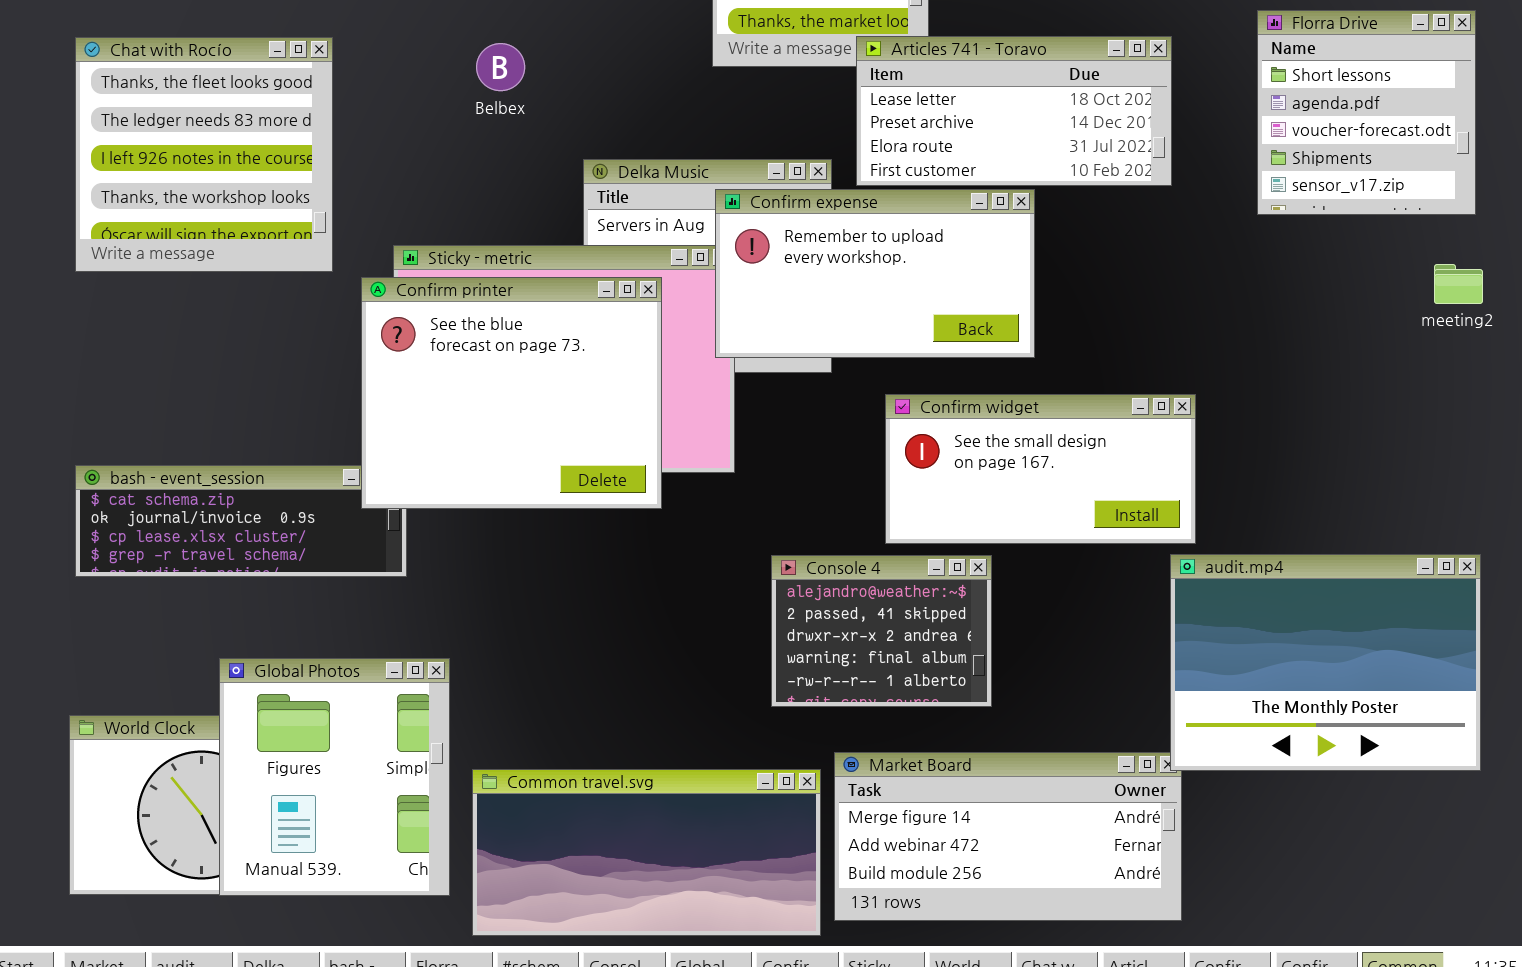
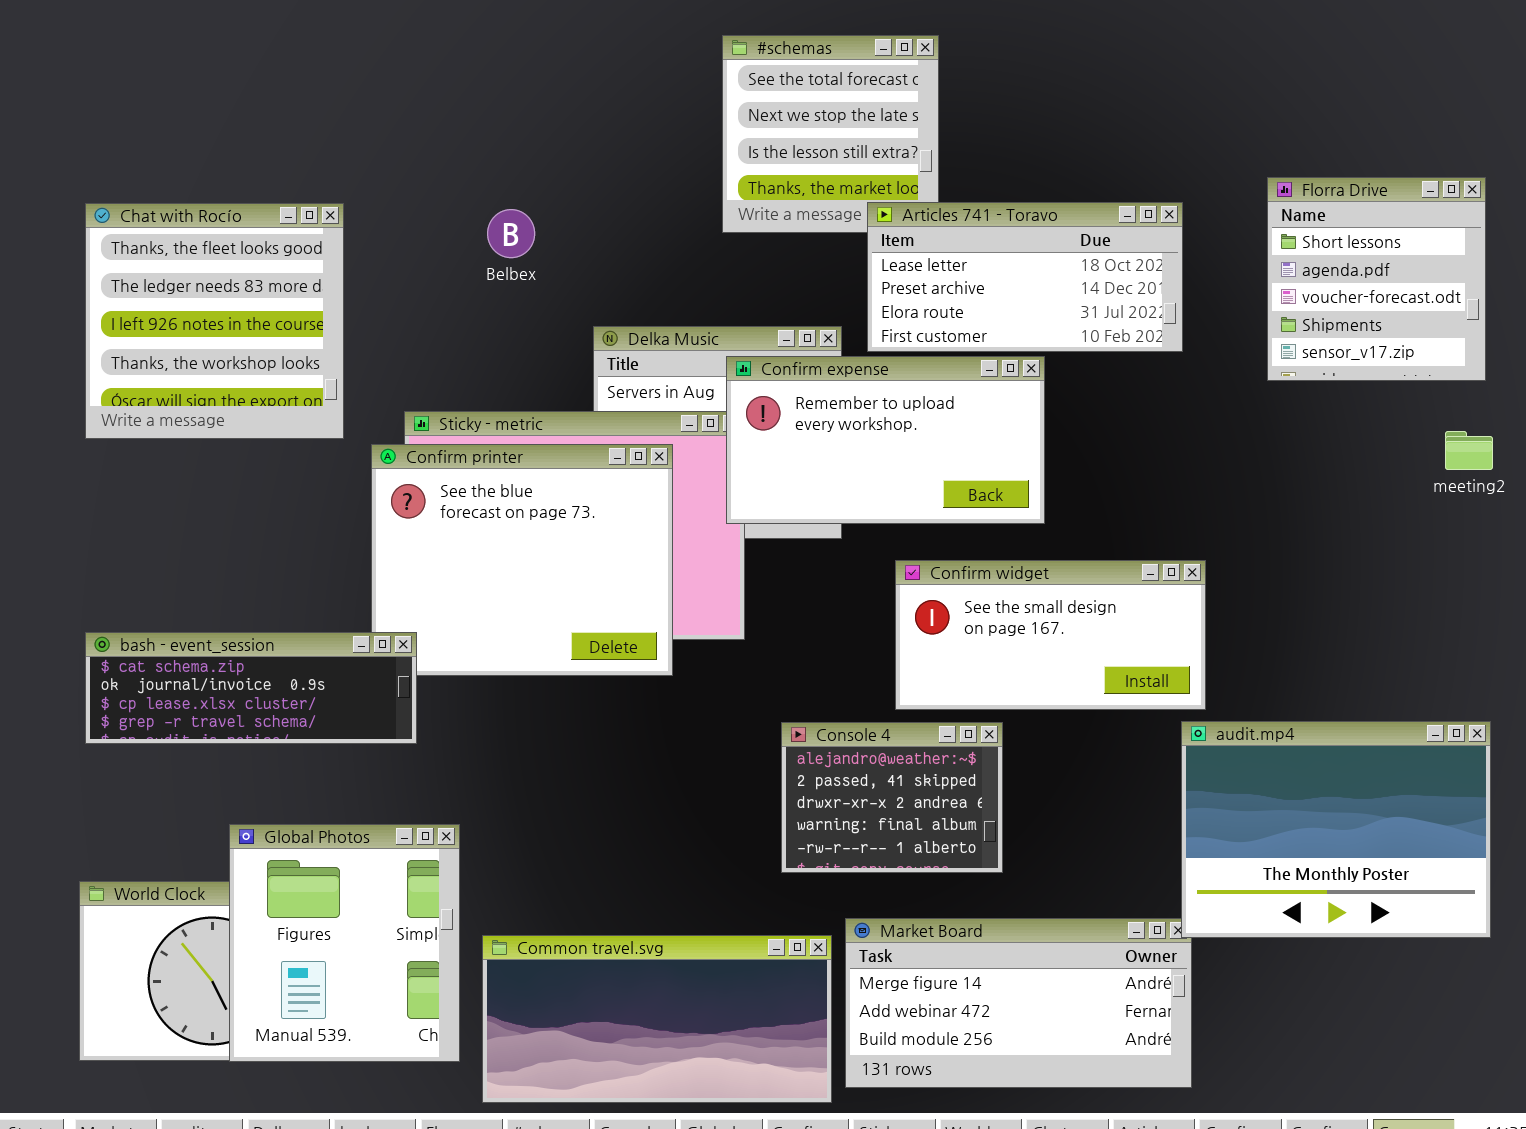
bash - event_session: [75,465,407,577] -> [85,632,417,744], raised

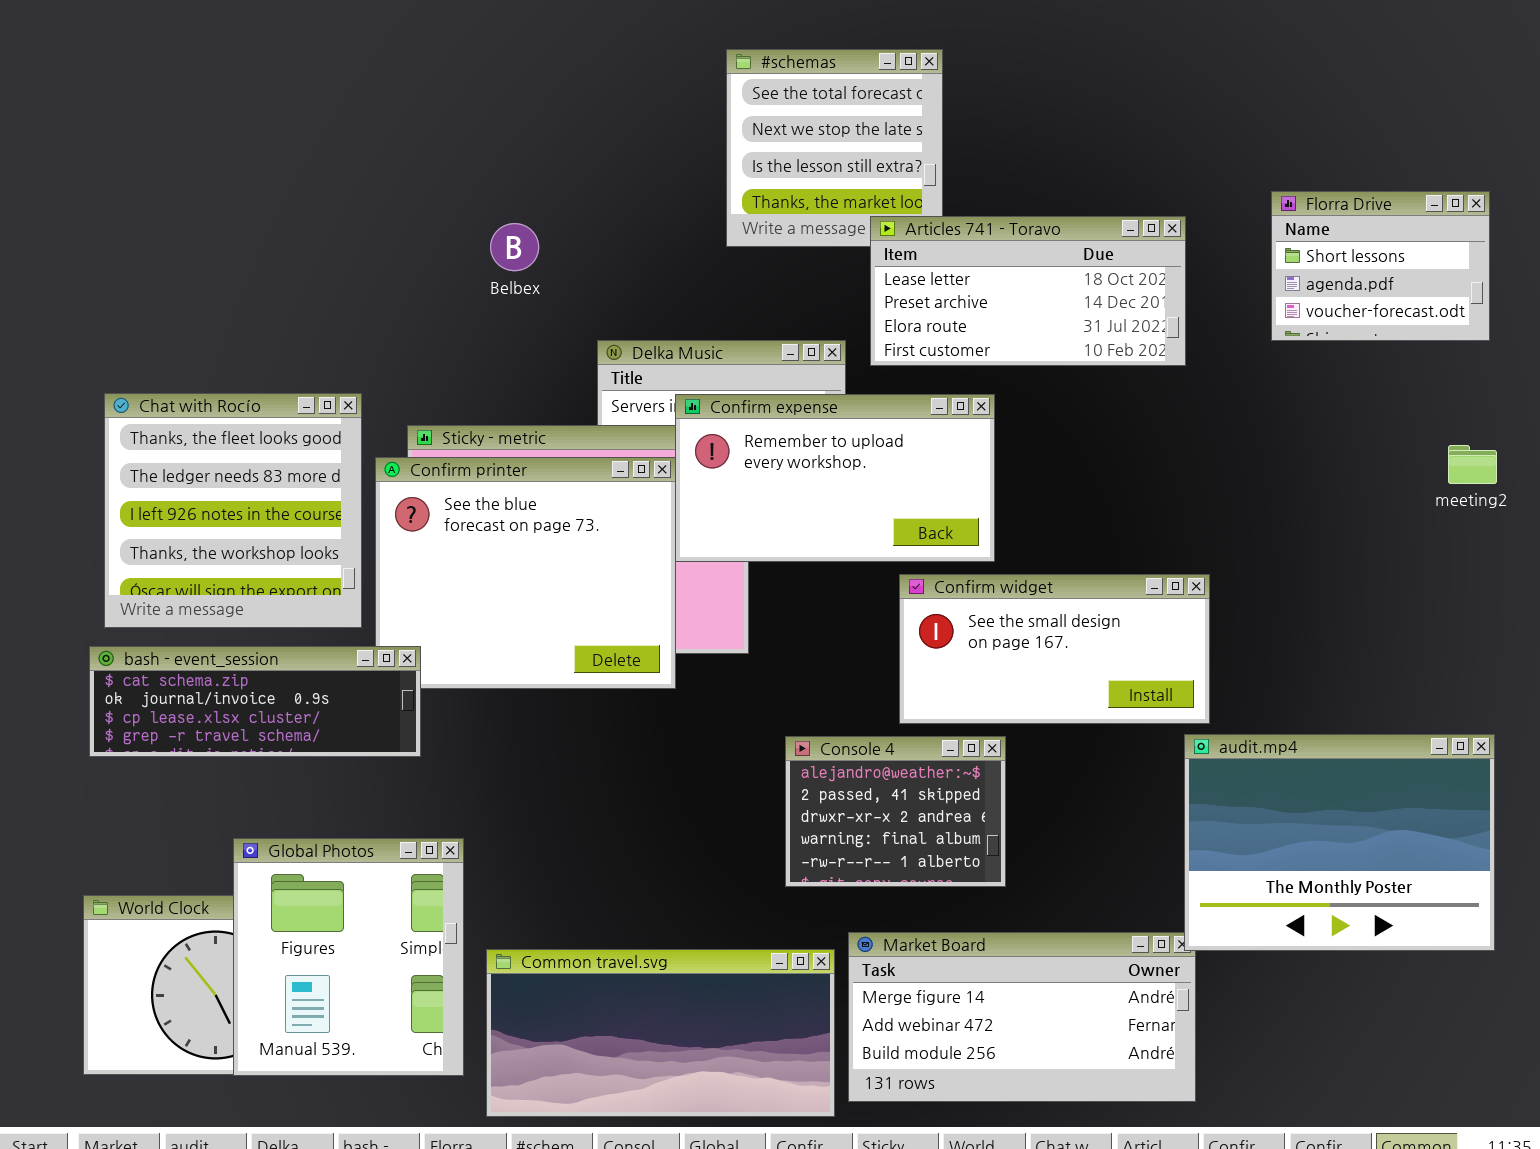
Florra Drive: [1267,177,1486,381] -> [1271,191,1490,341], resized
Chat with Rocío: [85,203,344,439] -> [104,393,362,628], moved
Confirm expense: [726,356,1045,524] -> [675,394,995,562], moved

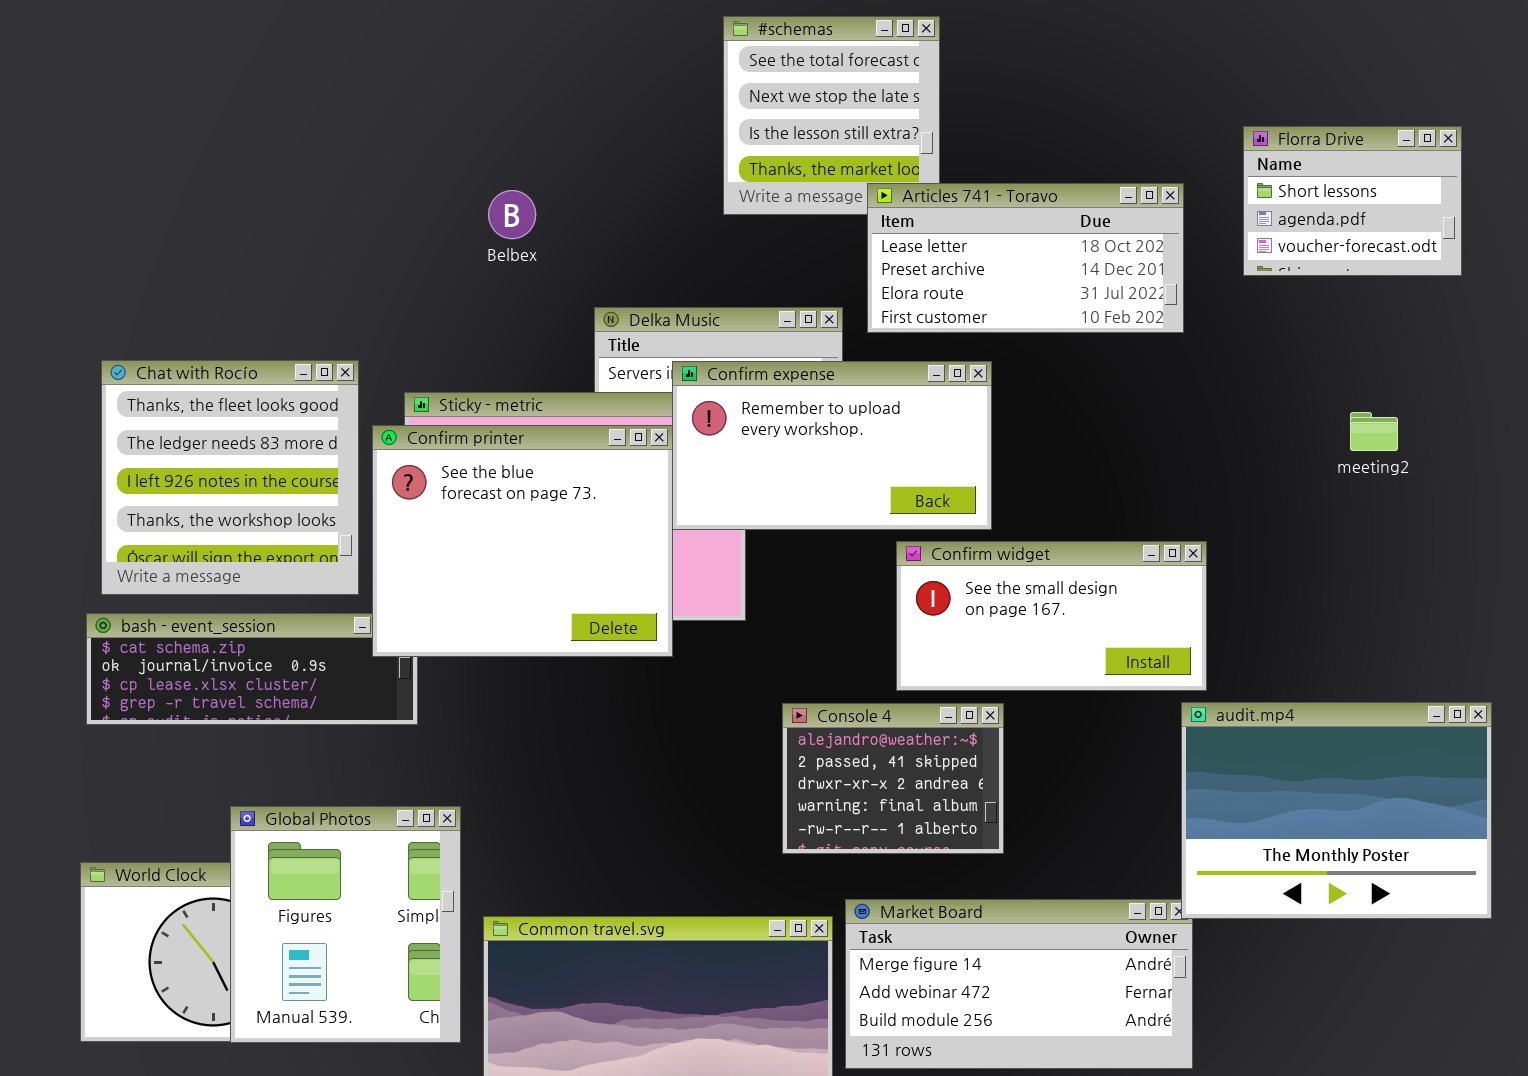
Florra Drive: [1271,191,1490,341] -> [1243,126,1462,276], moved
meeting2: [1448,445,1497,484] -> [1350,412,1398,451], moved
Confirm printer: [375,457,676,689] -> [372,425,673,657], raised

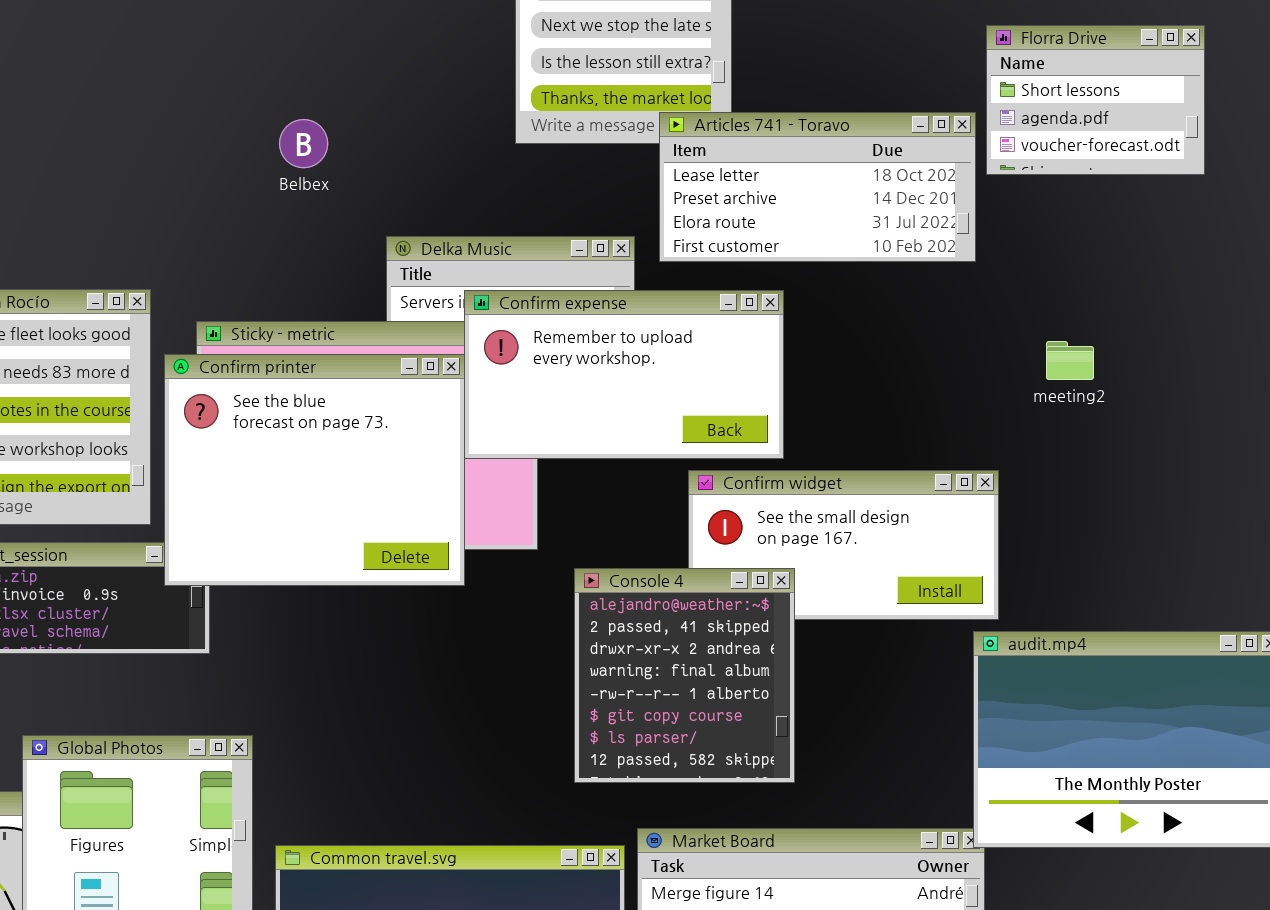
Florra Drive: [1243,126,1462,276] -> [986,25,1205,175], moved
meeting2: [1350,412,1398,451] -> [1046,341,1094,380], moved
Console 4: [782,703,1004,854] -> [574,568,795,783], resized

